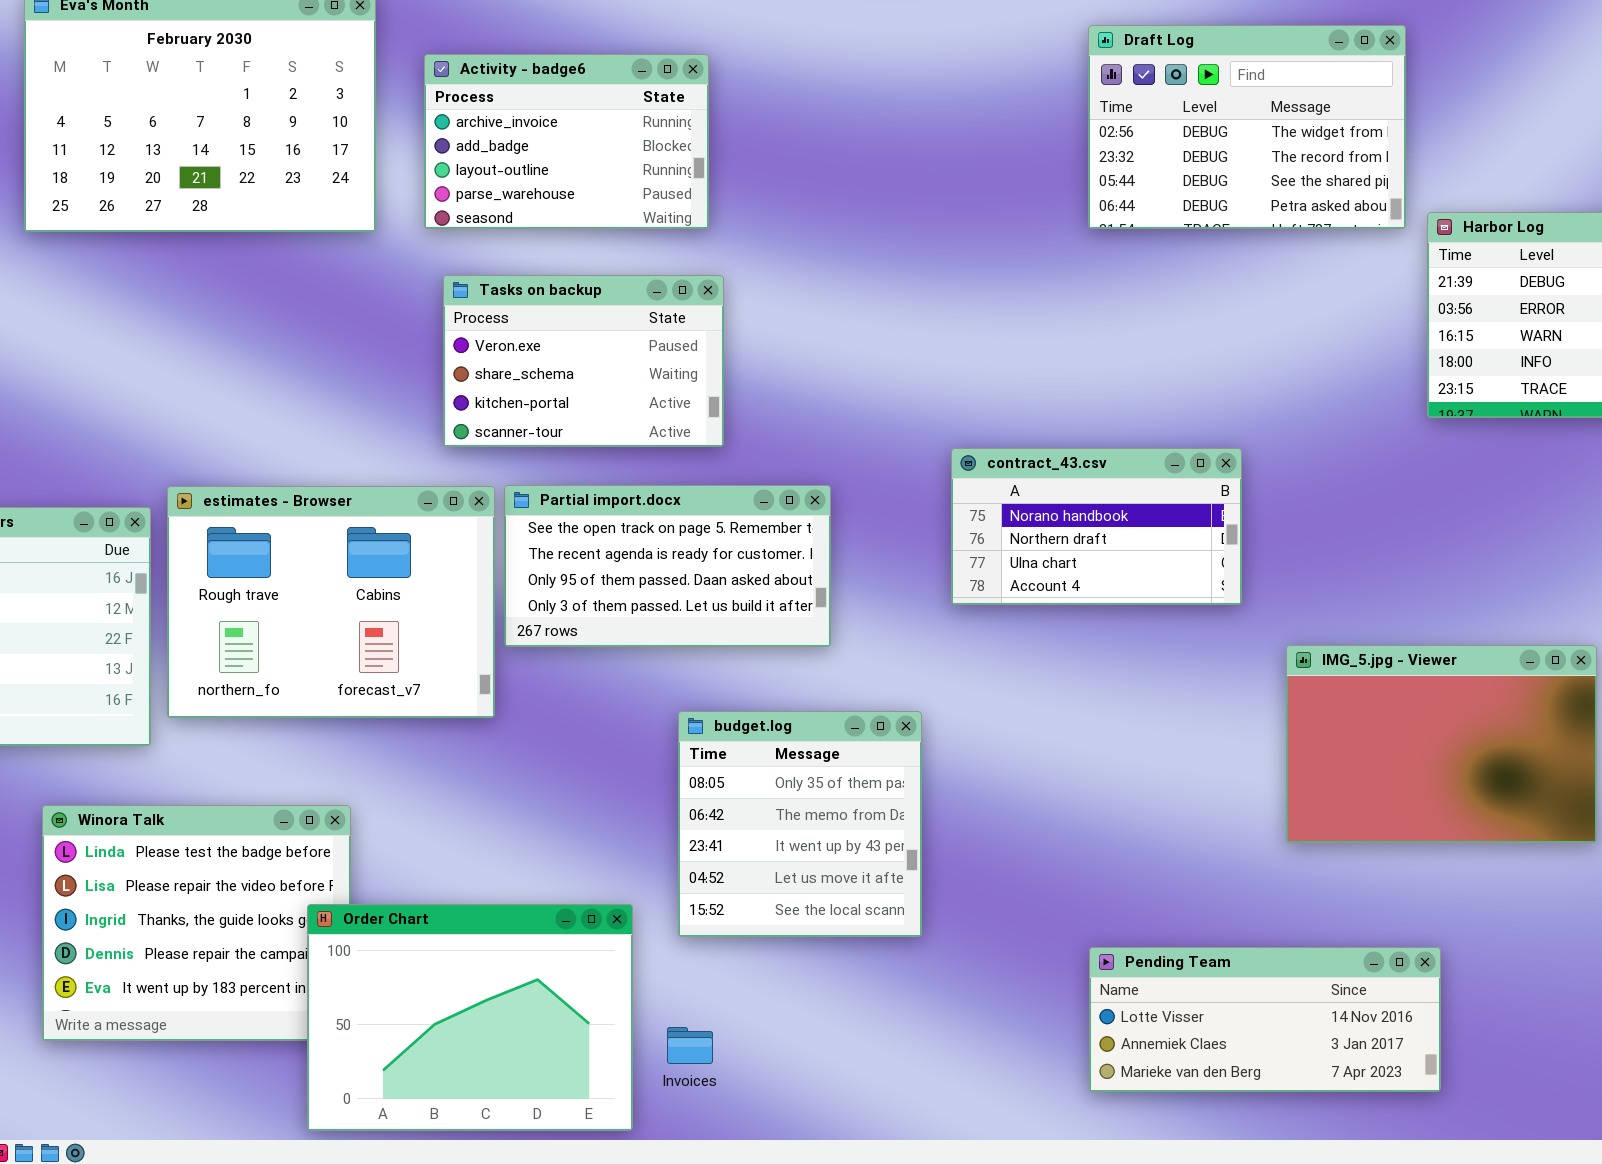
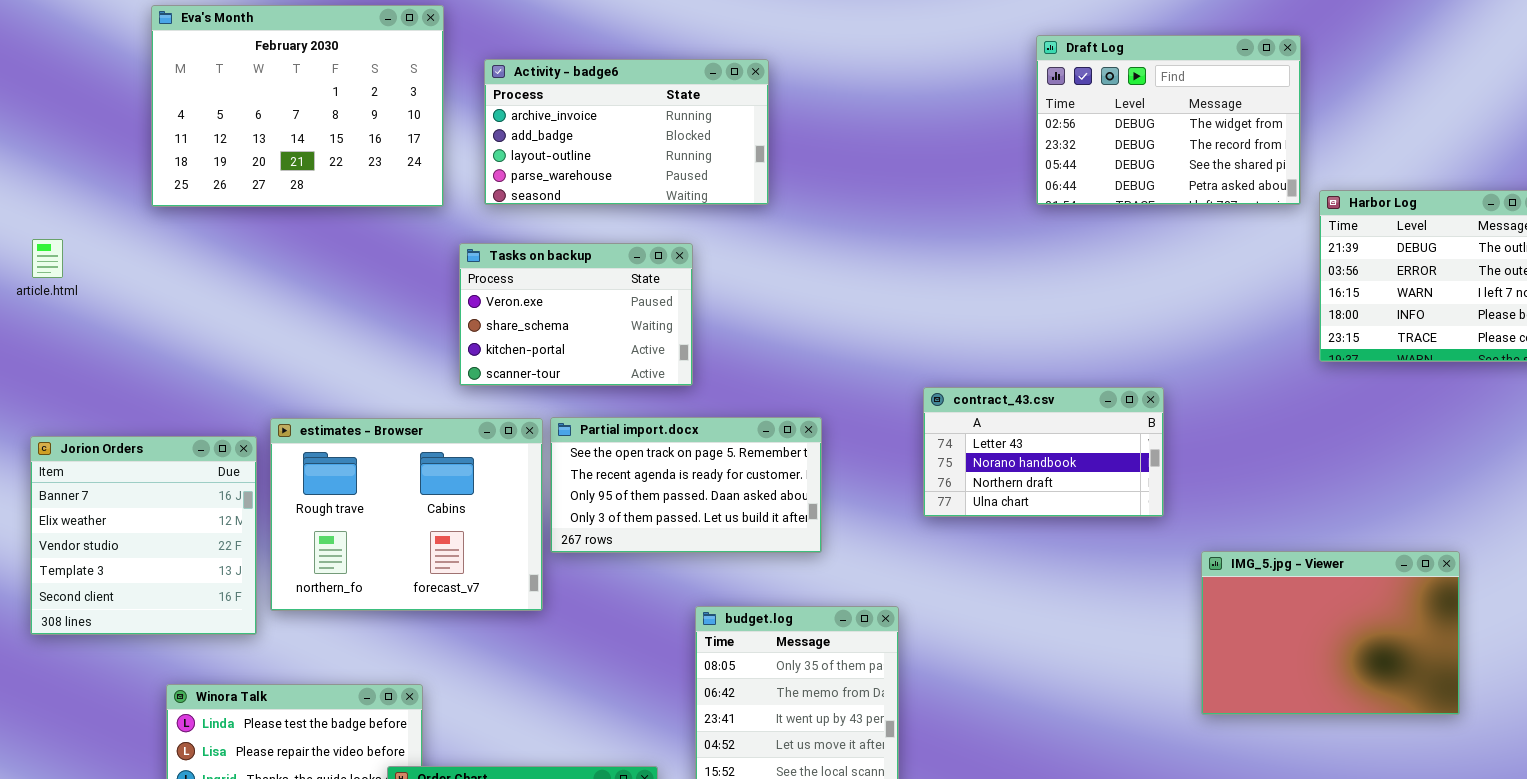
Activity - badge6: [424,54,709,229] -> [484,59,769,205], resized
Tasks on backup: [443,275,724,447] -> [459,243,693,386], moved
contract_43.csv: [951,448,1242,605] -> [923,387,1164,517], scrolled up 1 row

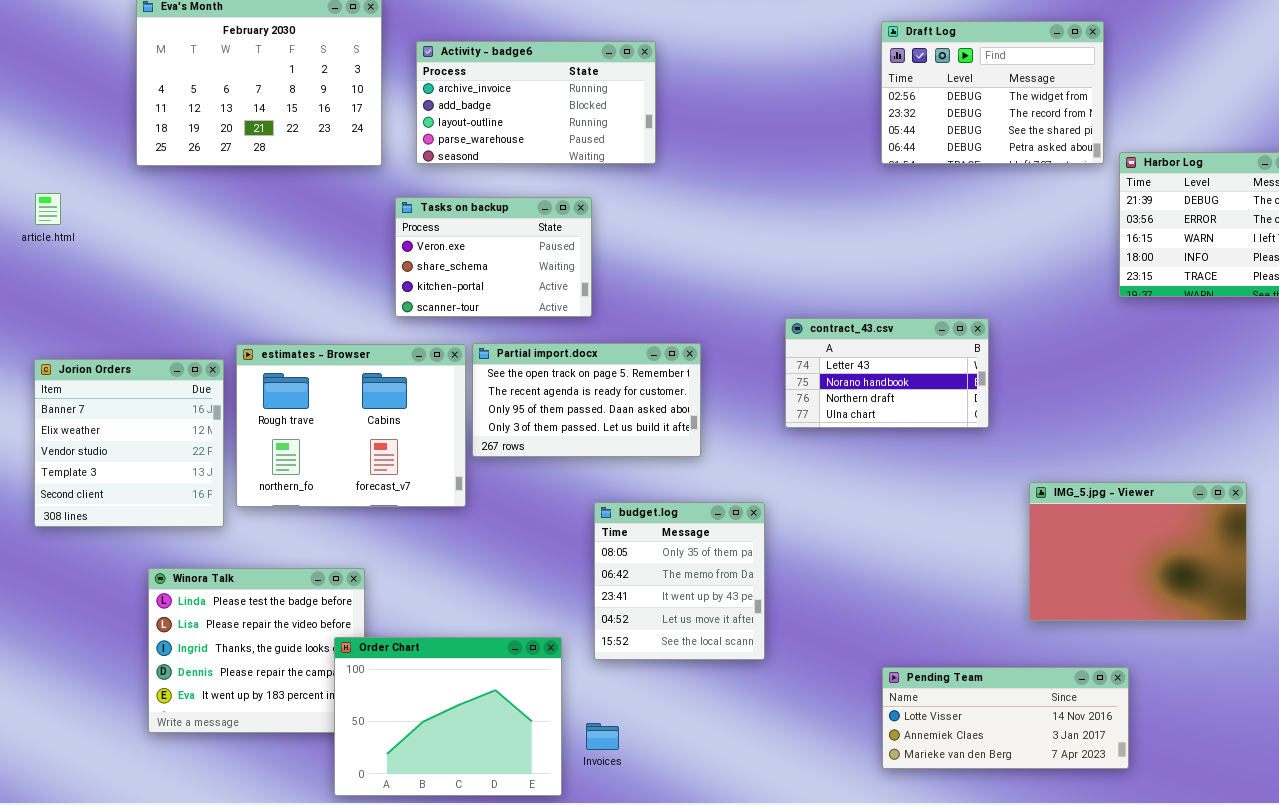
IMG_5.jpg - Viewer: [1201,551,1460,715] -> [1029,482,1247,621], moved

